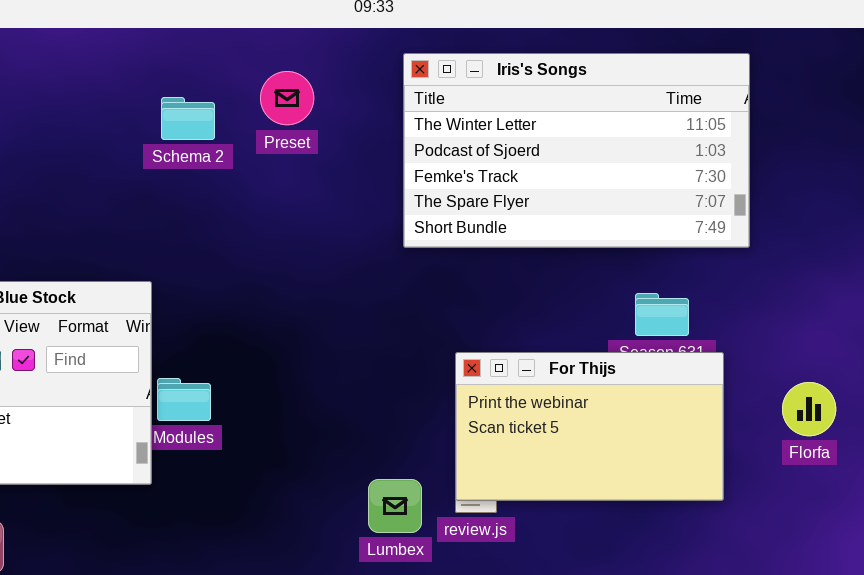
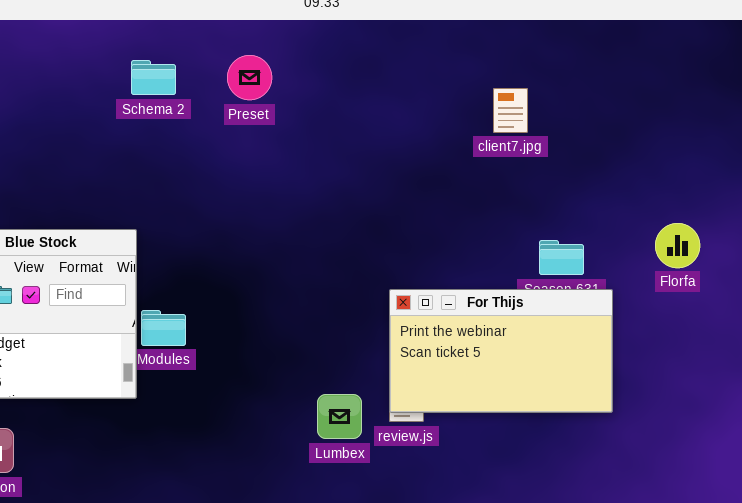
Iris's Songs: [403,53,750,248] -> none, closed
Schema 2: [161,97,215,140] -> [131,60,176,95], moved
Florfa: [782,382,836,436] -> [655,223,700,268], moved

